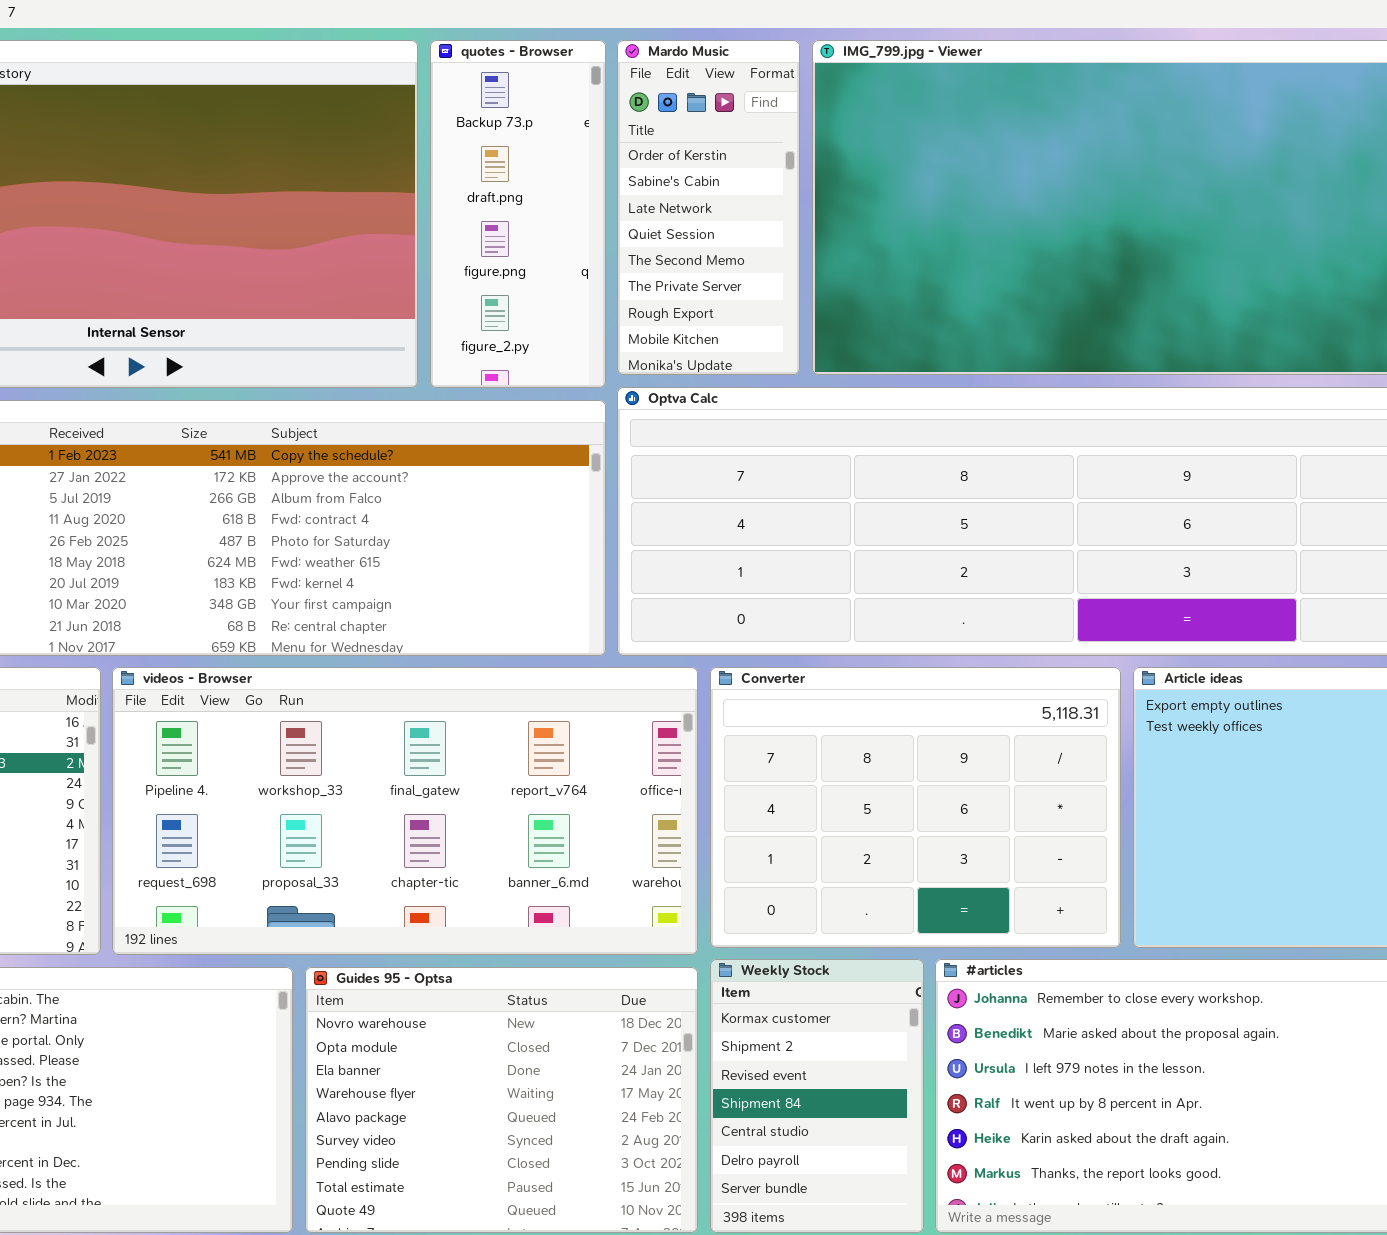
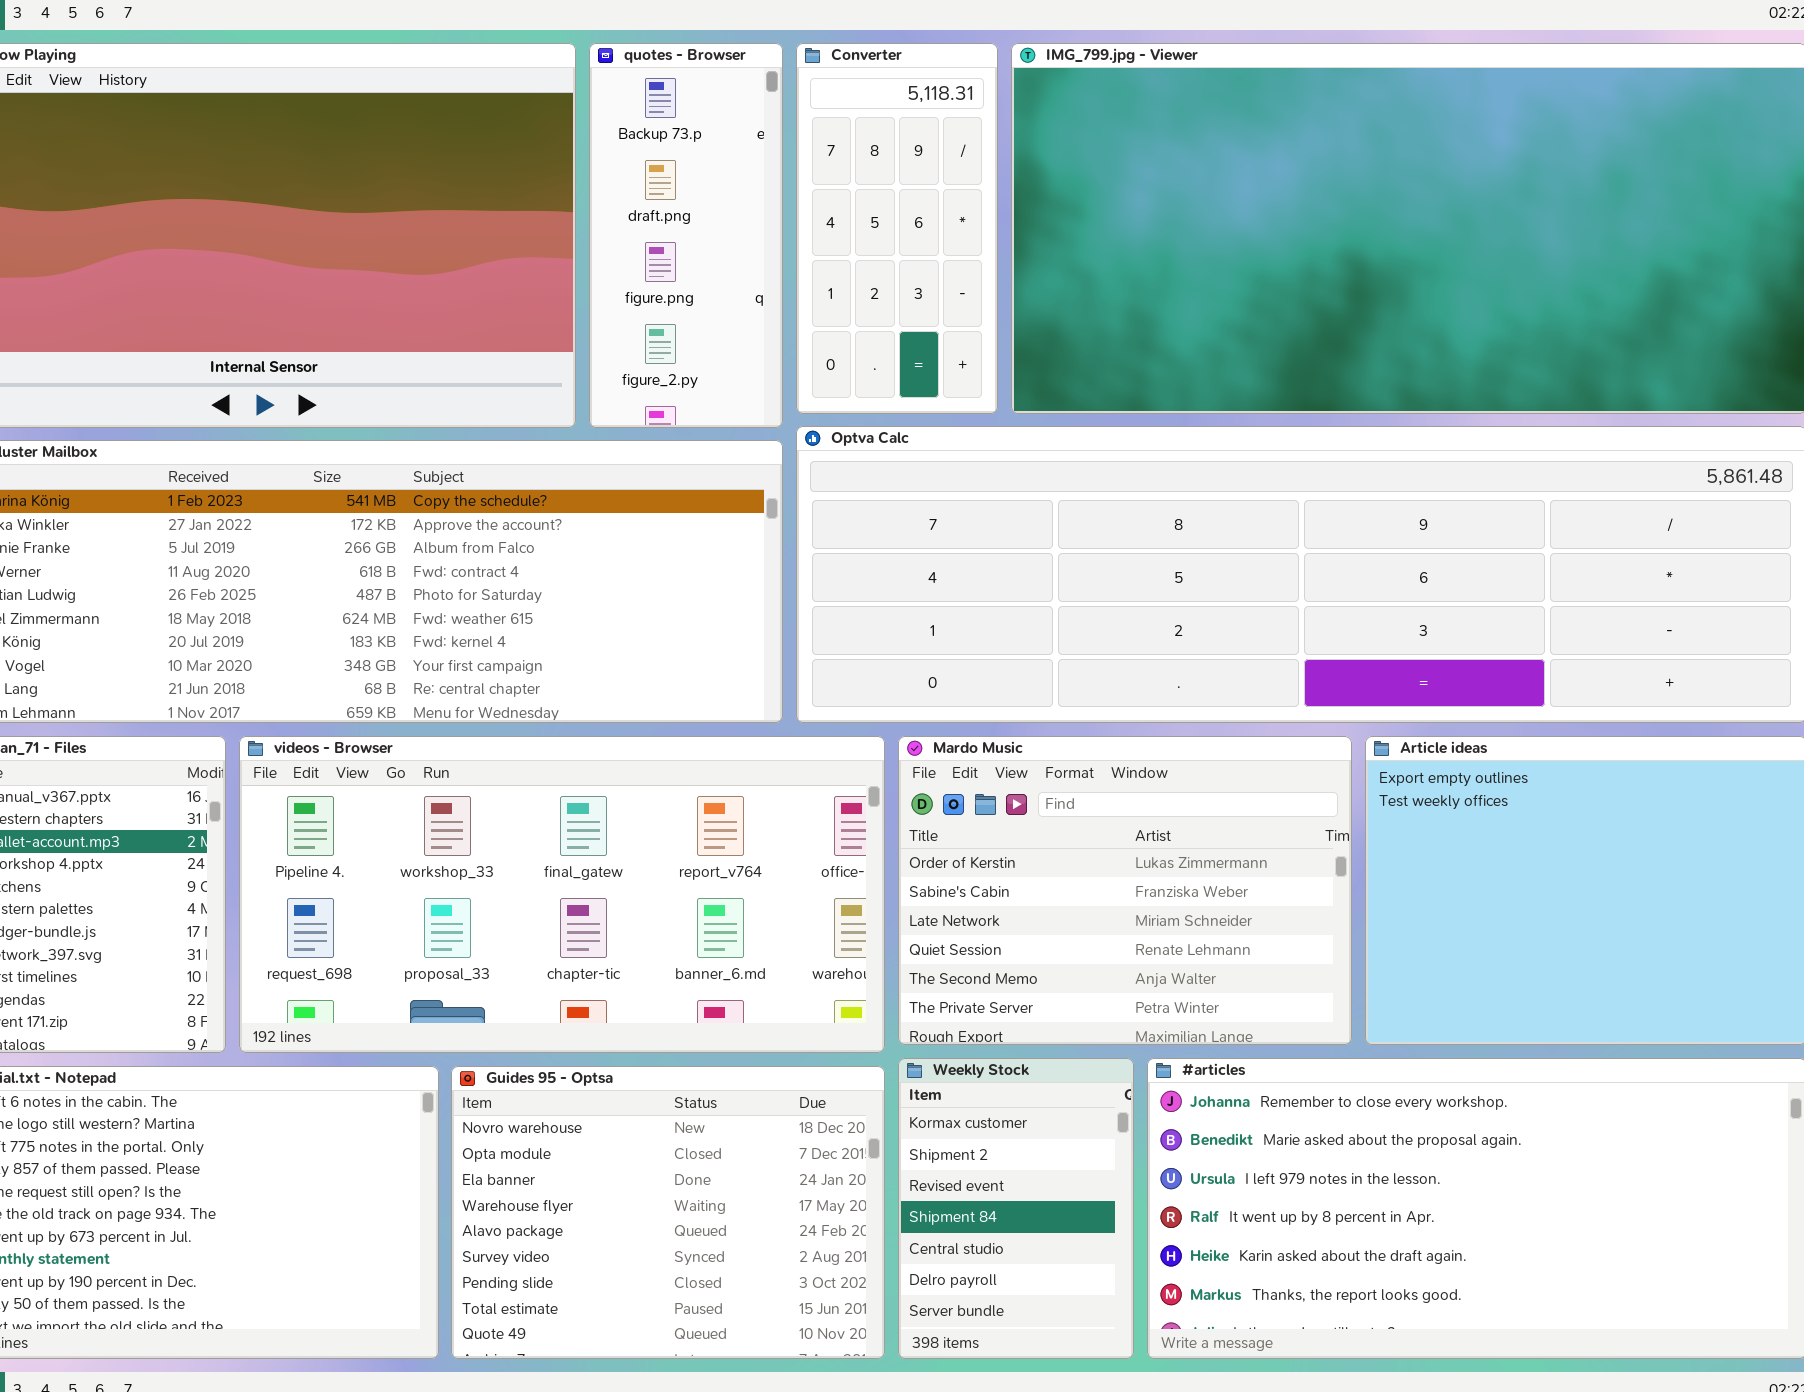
Mardo Music: [617,40,800,375] -> [898,736,1352,1045], moved, resized
Converter: [710,667,1121,948] -> [796,43,998,414], moved, resized

